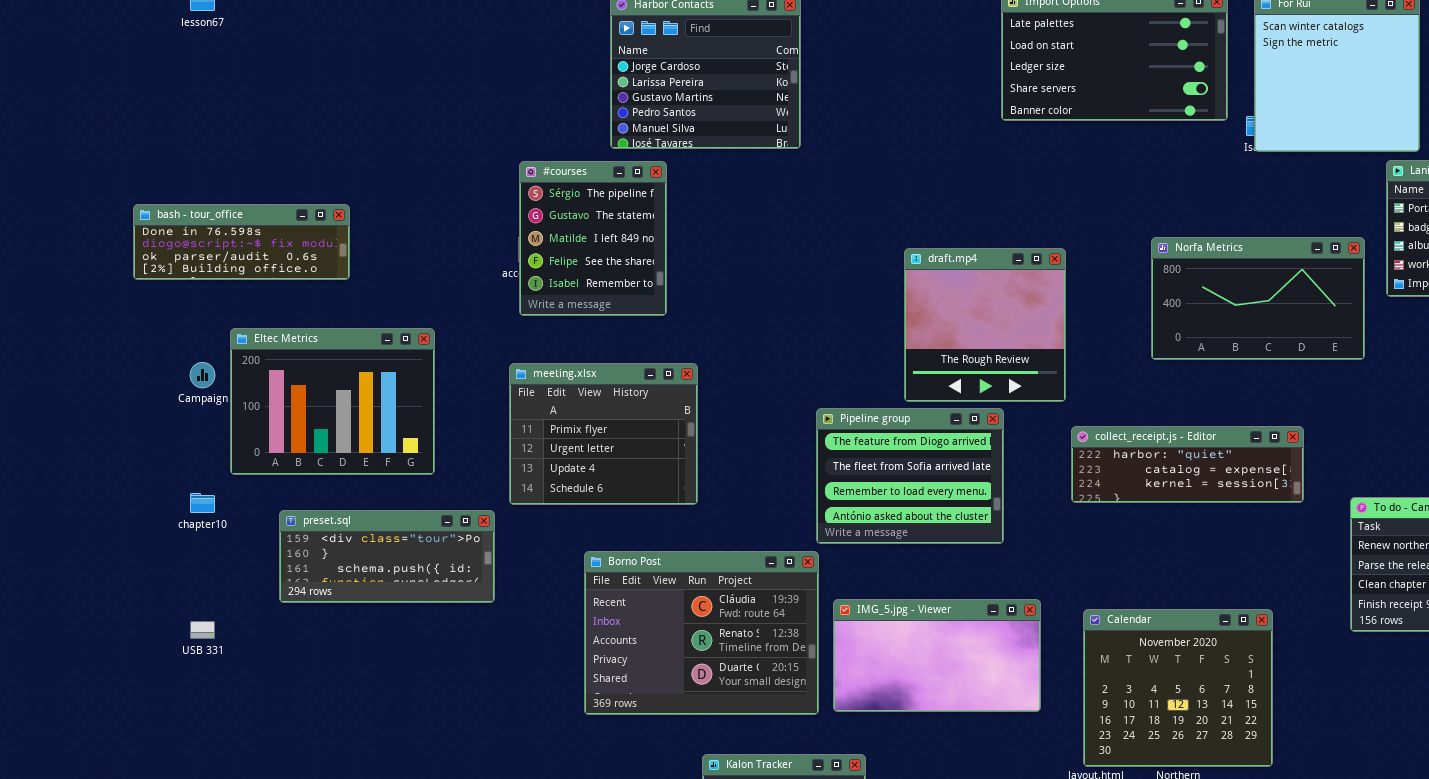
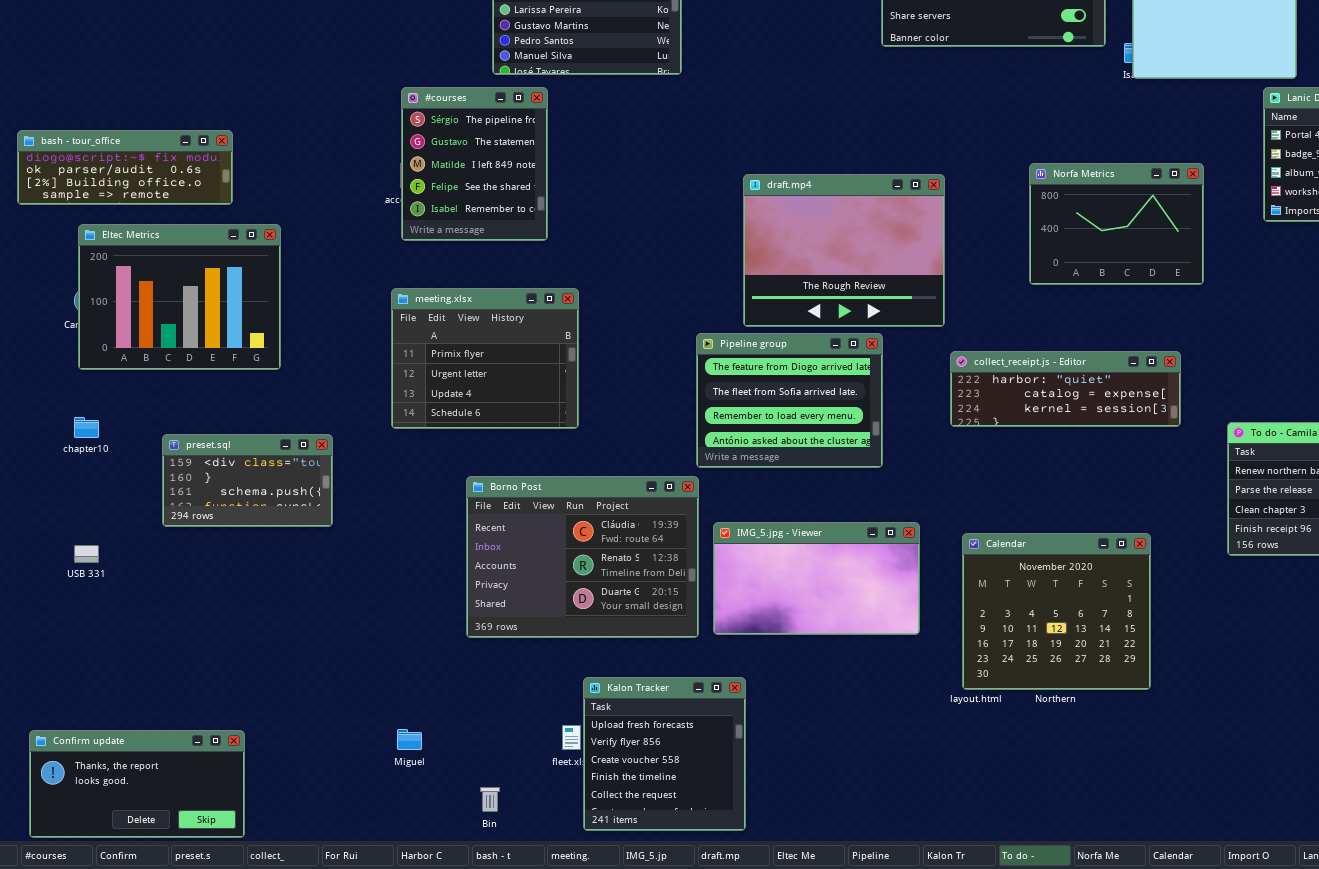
bash - tour_office: [133,204,350,280] -> [17,130,233,205], scrolled down 1 row
Norfa Metrics: [1151,237,1365,360] -> [1029,163,1204,285], resized
draft.mp4: [904,248,1066,402] -> [743,174,945,327], resized
Eltec Metrics: [230,328,435,475] -> [78,224,281,370], moved
preset.sql: [279,510,495,603] -> [162,434,333,527], resized

